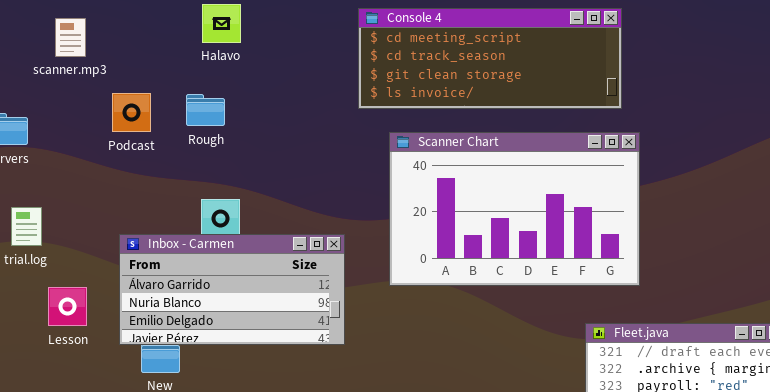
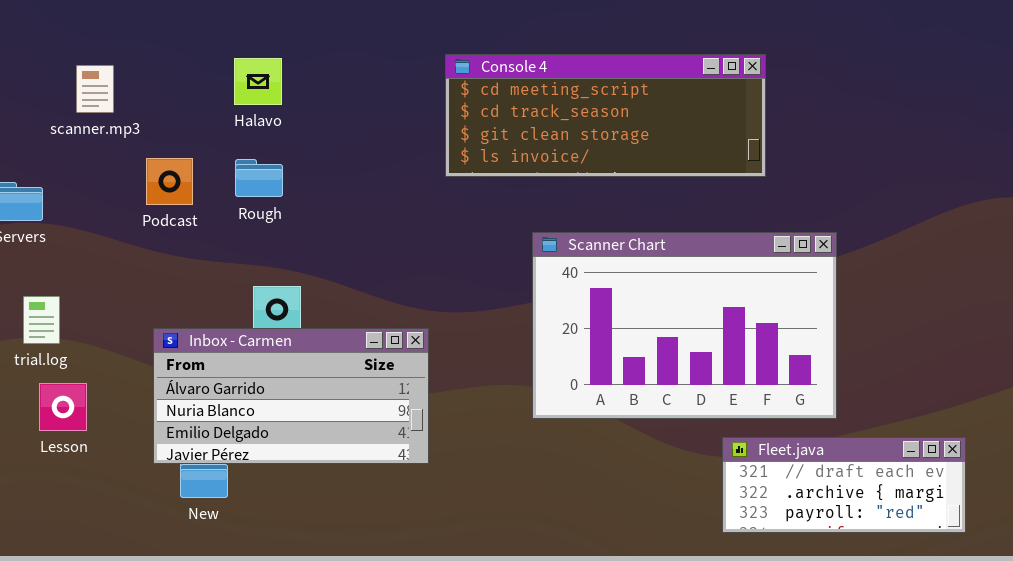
Halavo: [202,4,241,43] -> [234,58,282,105], moved
Scanner Chart: [389,132,640,286] -> [532,232,837,419], moved
Lesson: [48,287,87,326] -> [39,383,87,431], moved

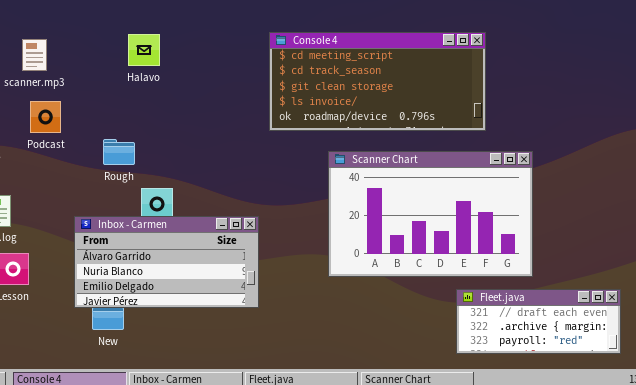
Console 4: [445,54,766,177] -> [269,32,486,131], resized
Podcast: [146,158,193,205] -> [30,101,61,133], moved
Rough: [235,159,283,197] -> [103,139,135,165], moved

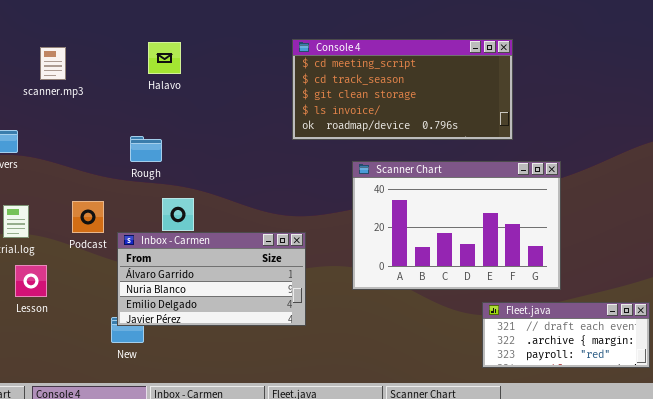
Podcast: [30,101,61,133] -> [72,201,104,233], moved
Rough: [103,139,135,165] -> [130,136,162,162], moved
Inbox - Carmen: [74,216,259,308] -> [117,232,306,326], moved

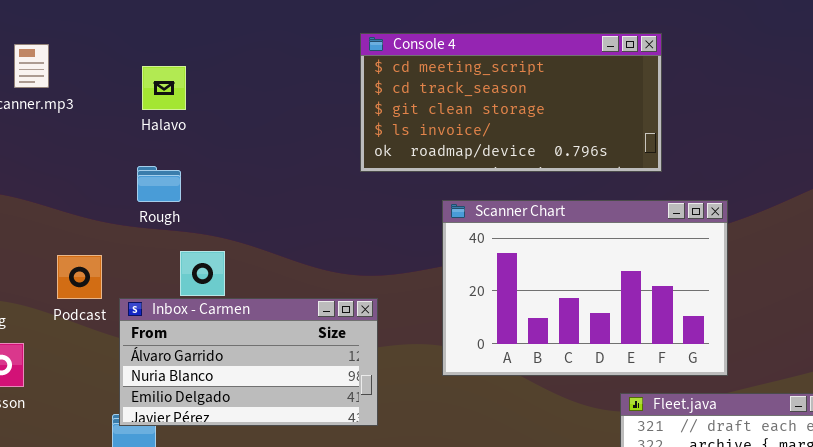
Halavo: [148,42,181,74] -> [142,66,186,110], moved

